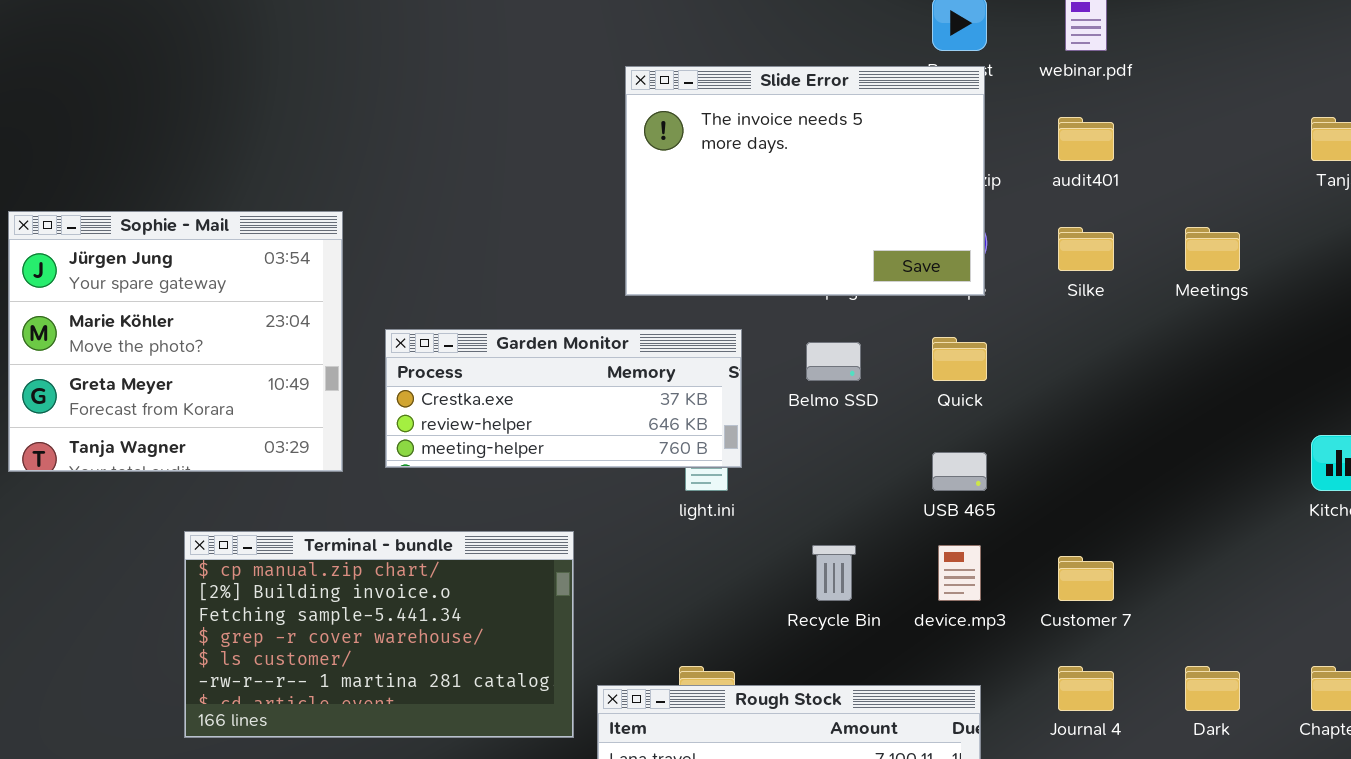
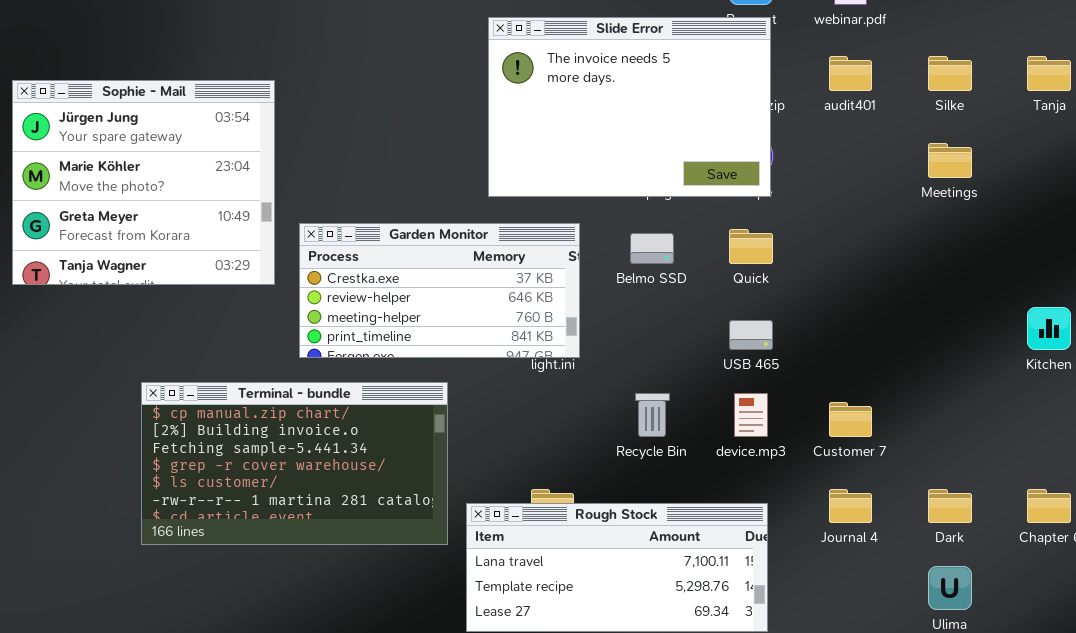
Sophie - Mail: [8,211,343,472] -> [12,80,275,285], moved
Silke: [1058,227,1114,271] -> [928,56,972,91], moved
Garden Monitor: [385,329,742,468] -> [299,223,580,358], resized

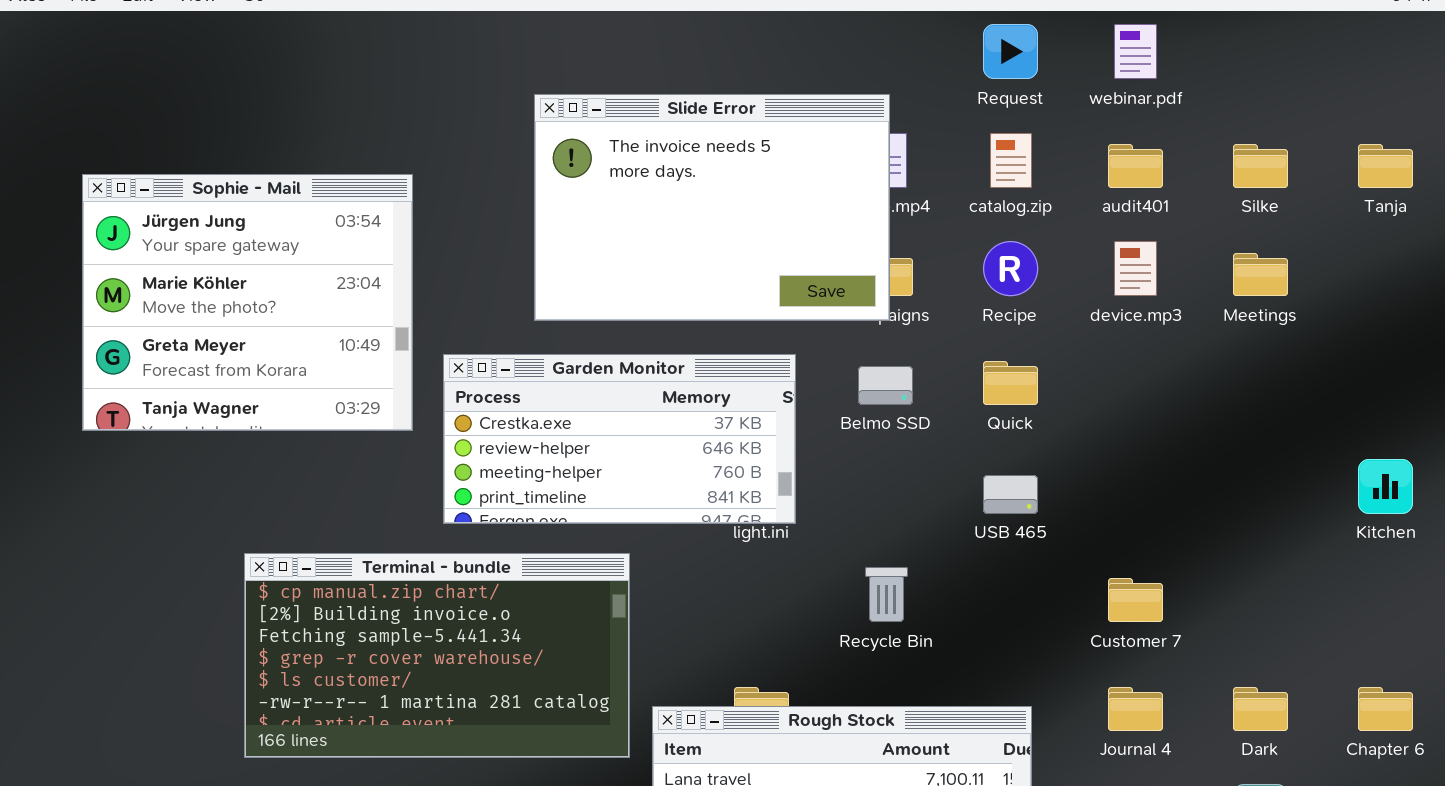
Slide Error: [488,17,771,197] -> [534,94,890,321], moved
device.mp3: [734,393,768,437] -> [1114,241,1157,296], moved

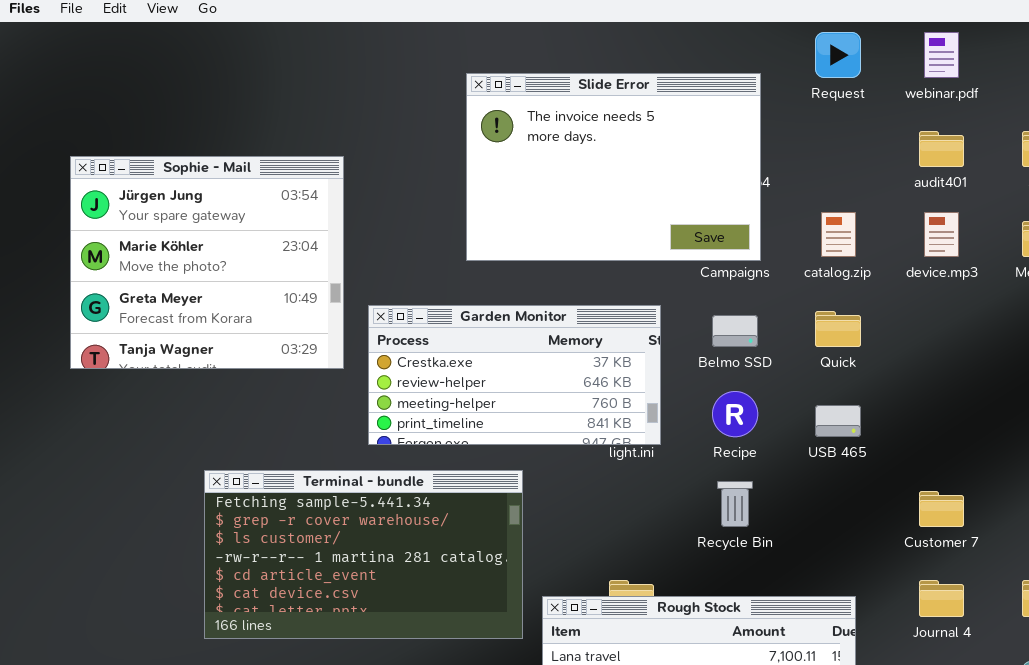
Slide Error: [534,94,890,321] -> [466,73,761,261], moved
catalog.zip: [990,133,1032,188] -> [821,212,856,257], moved
Recipe: [983,241,1038,296] -> [712,391,758,437], moved
Terminal - bundle: [244,553,630,758] -> [204,470,523,639], scrolled down 2 rows

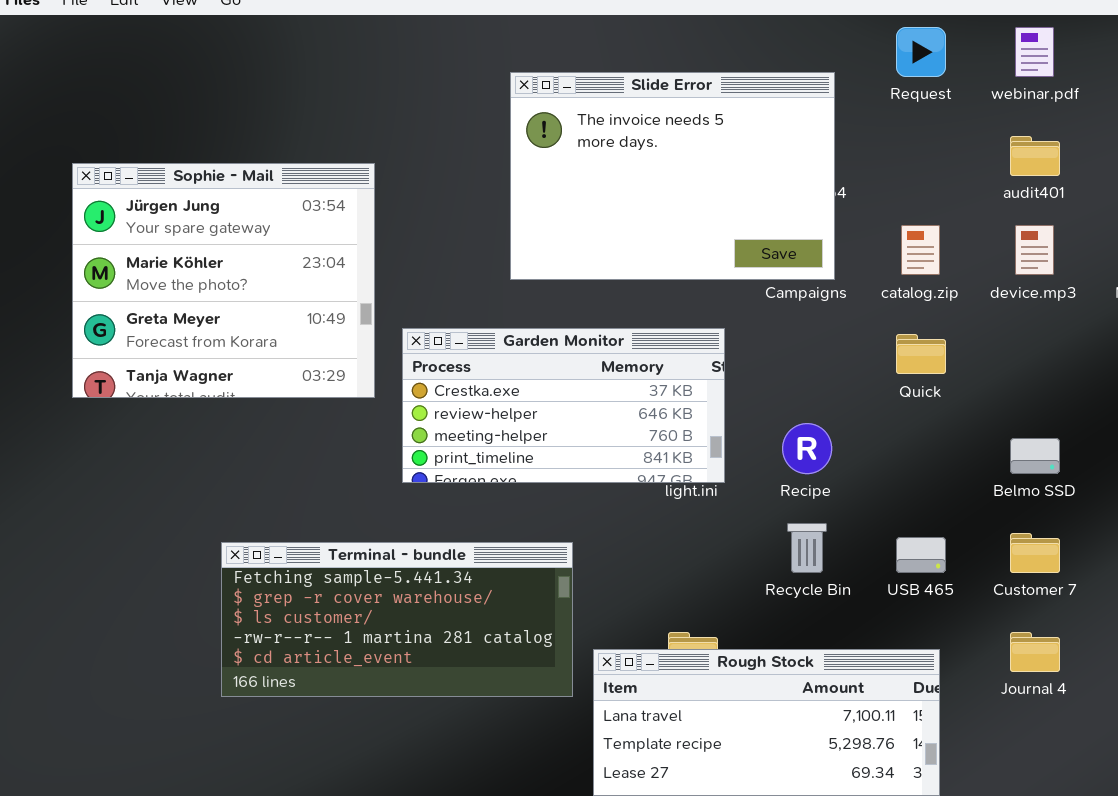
Belmo SSD: [712,315,758,347] -> [1010,438,1060,474], moved
USB 465: [815,405,861,437] -> [896,537,946,573], moved
Terminal - bundle: [204,470,523,639] -> [221,542,573,697], resized

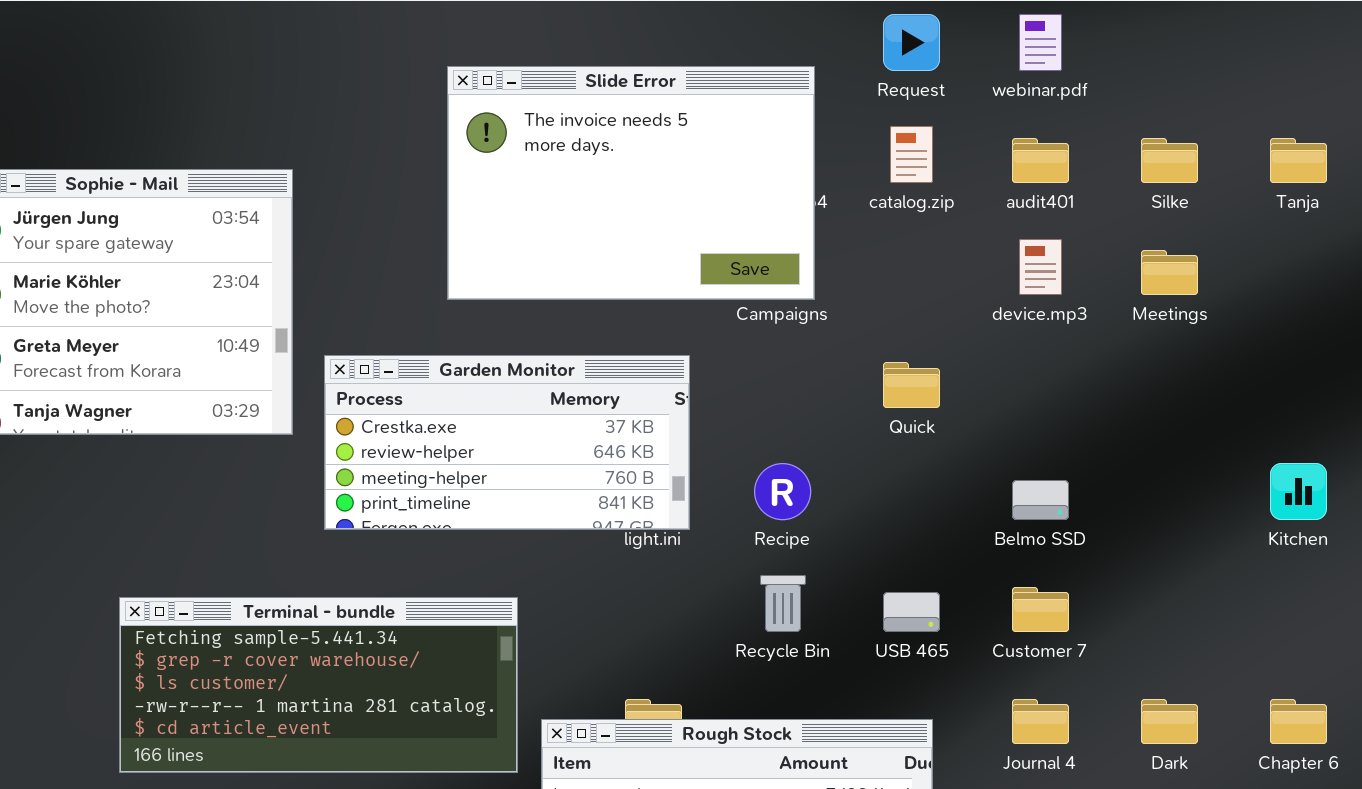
catalog.zip: [901,225,940,275] -> [890,126,933,183], moved

